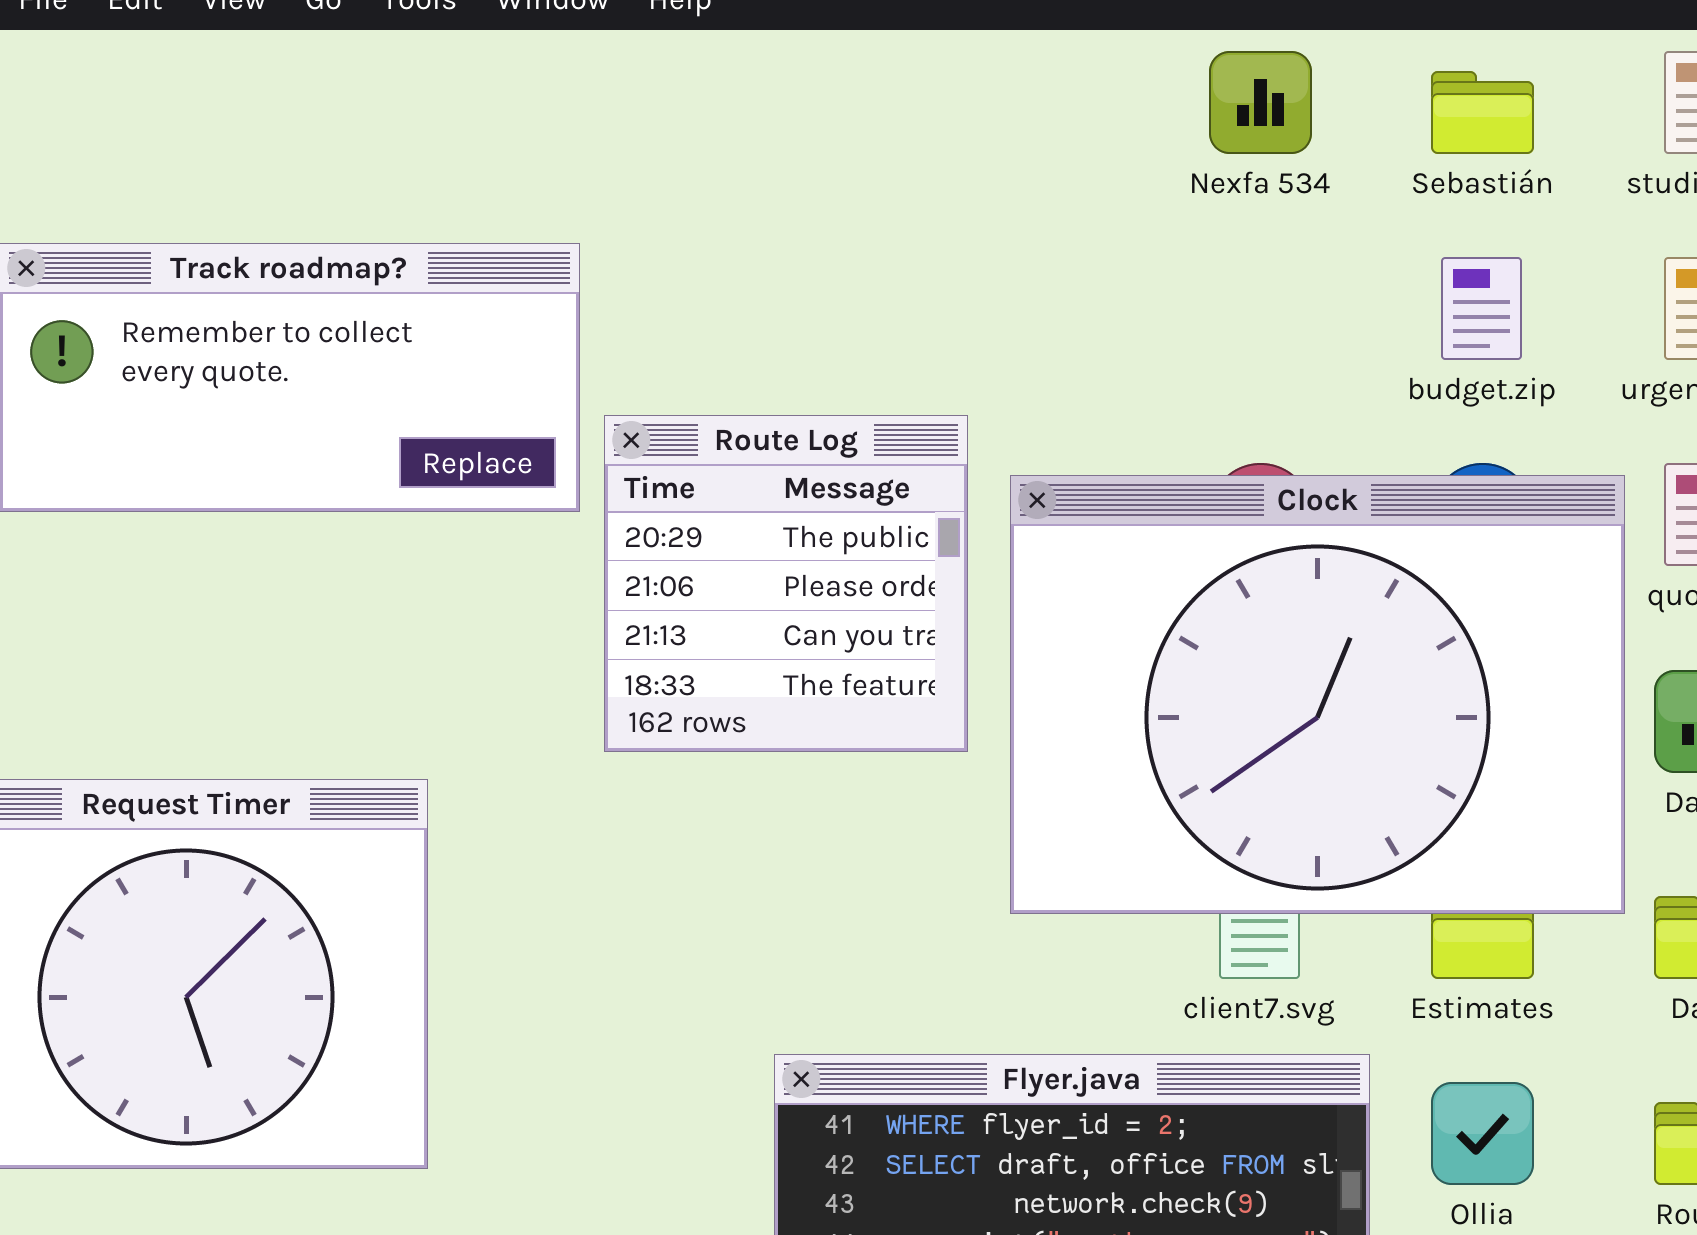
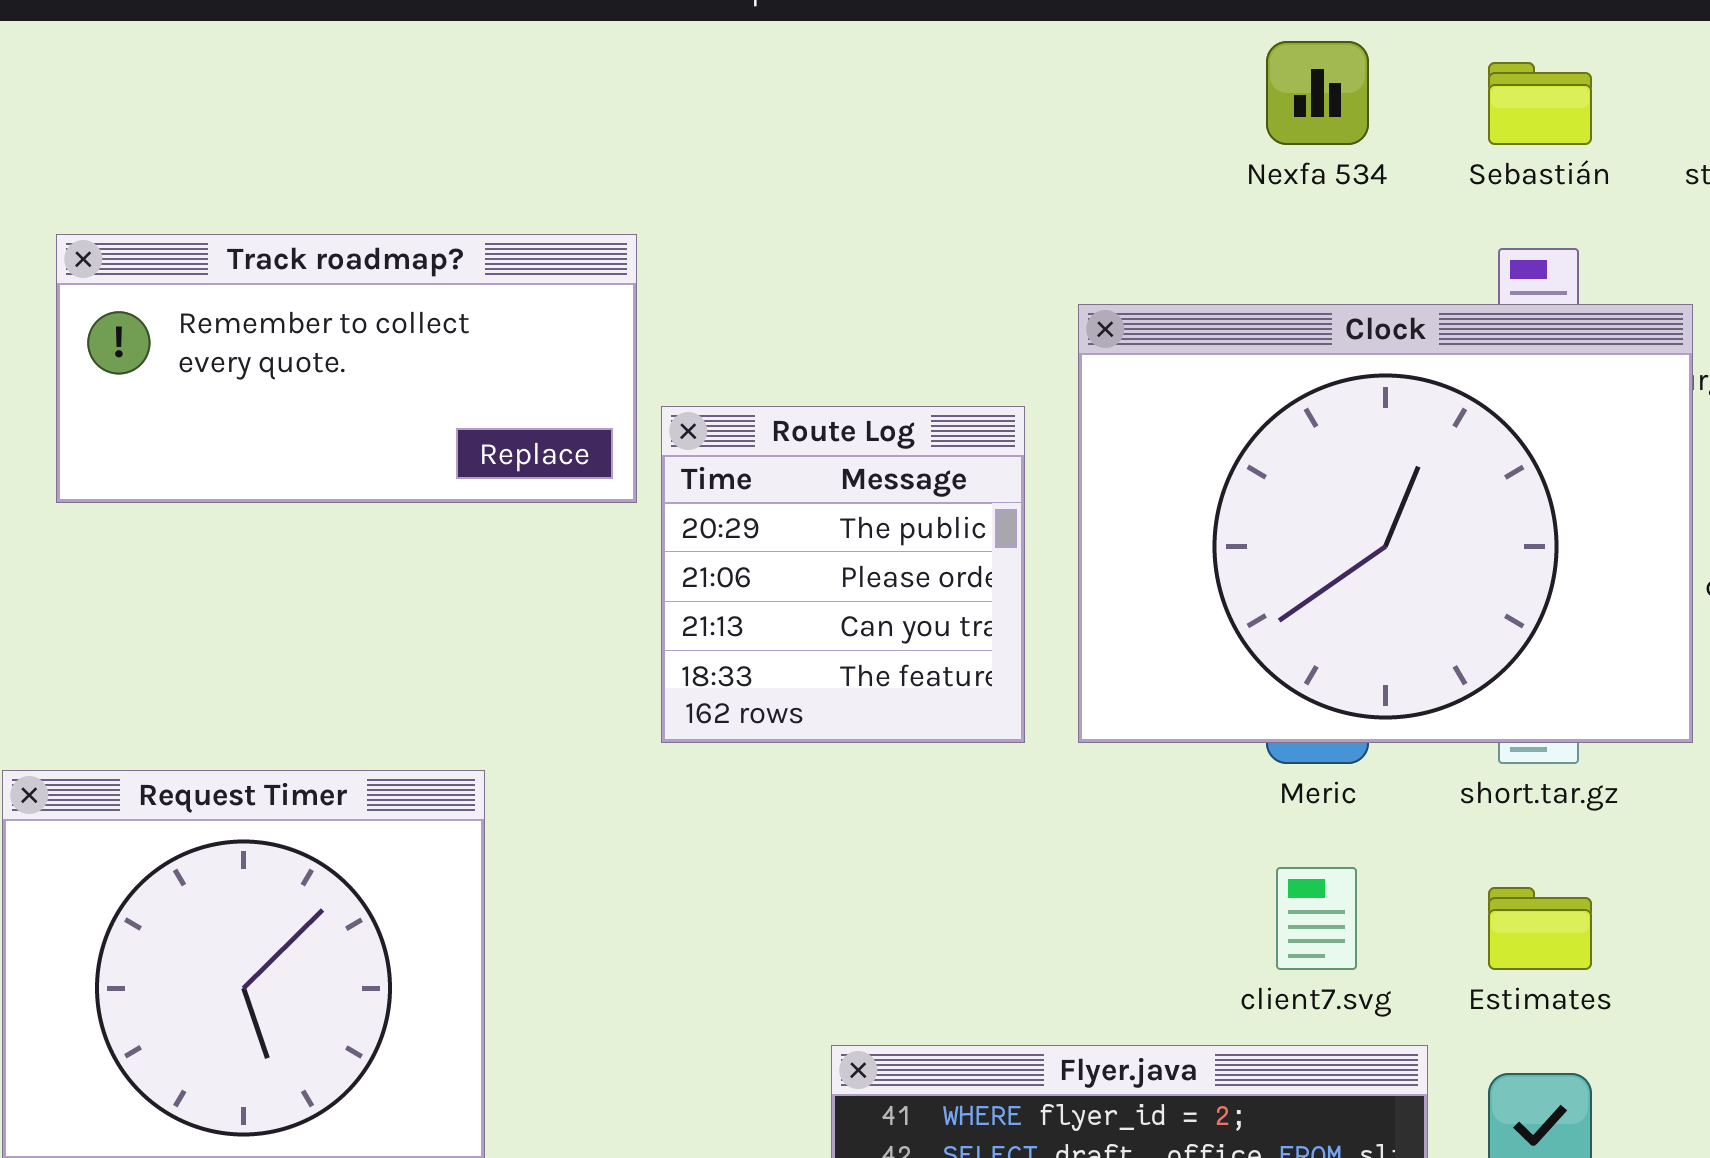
Clock: [1010,475,1625,914] -> [1078,304,1693,743], moved

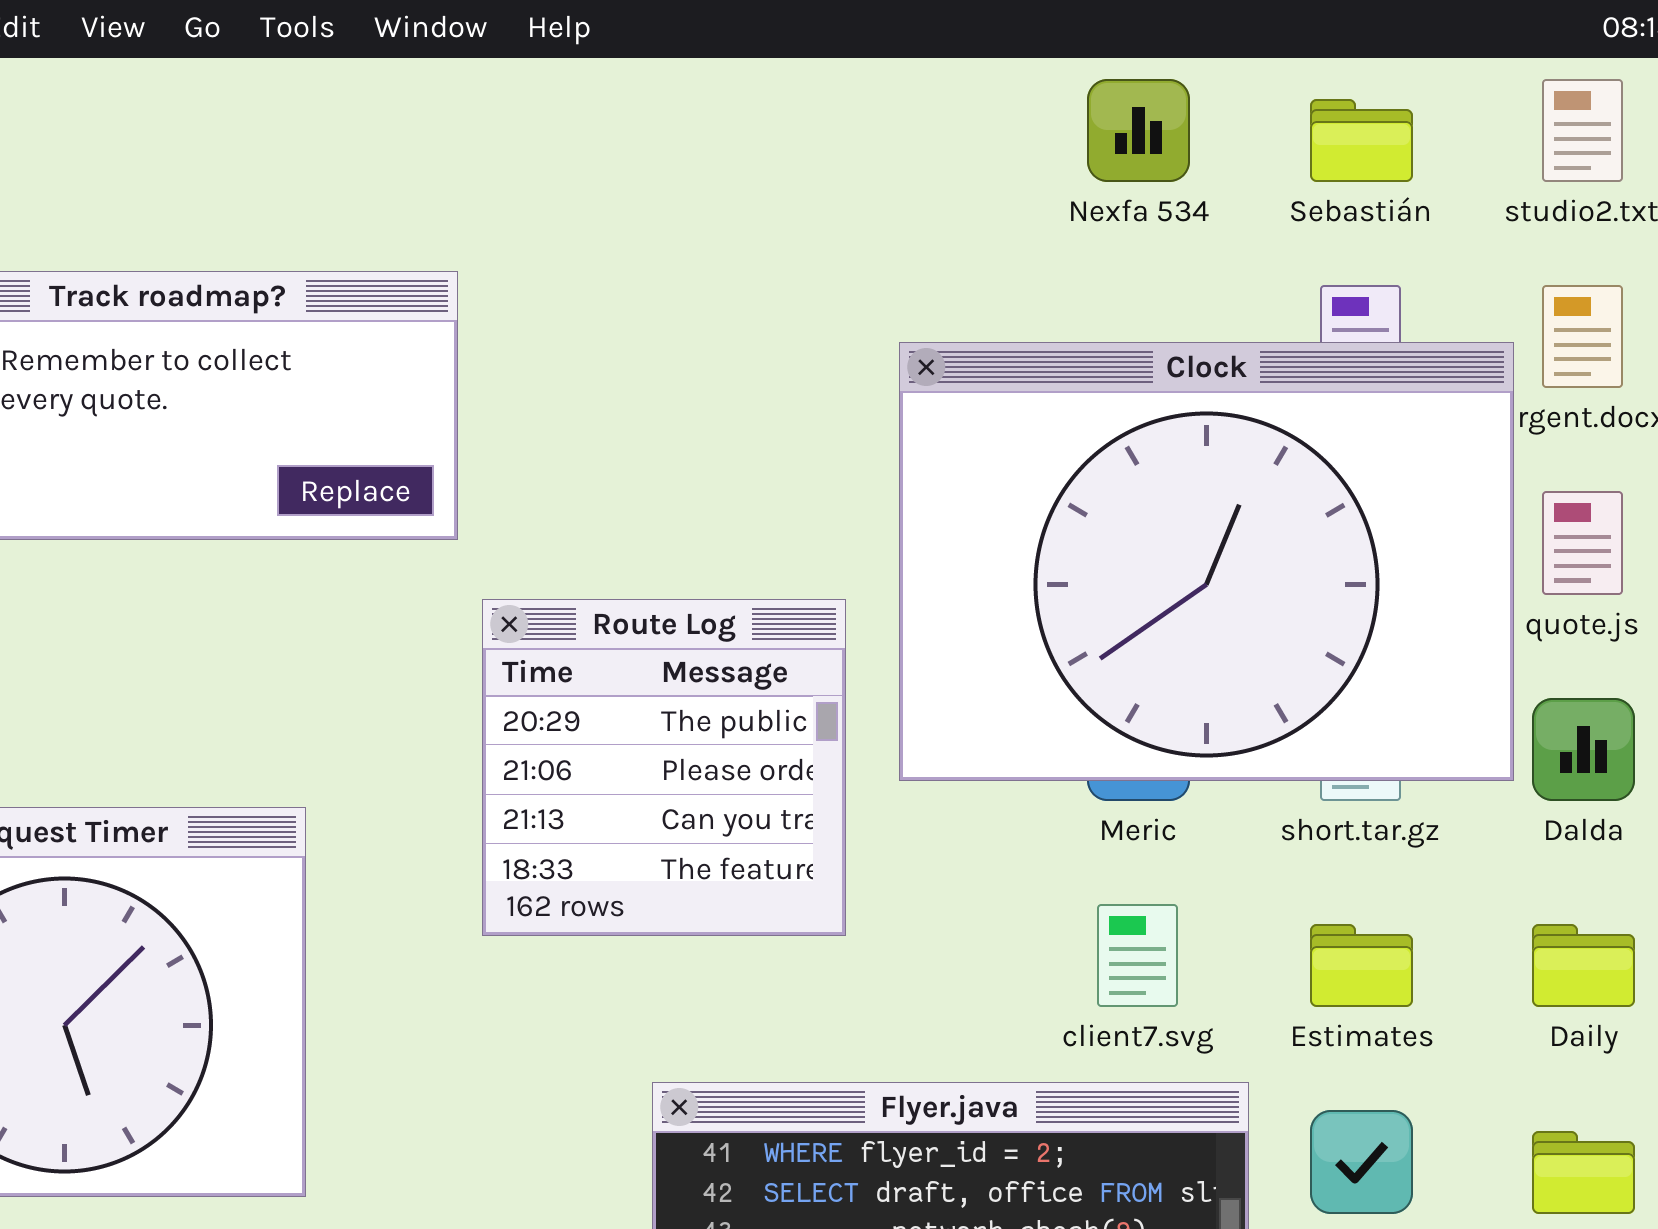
Route Log: [661,406,1025,743] -> [482,599,846,936], moved

